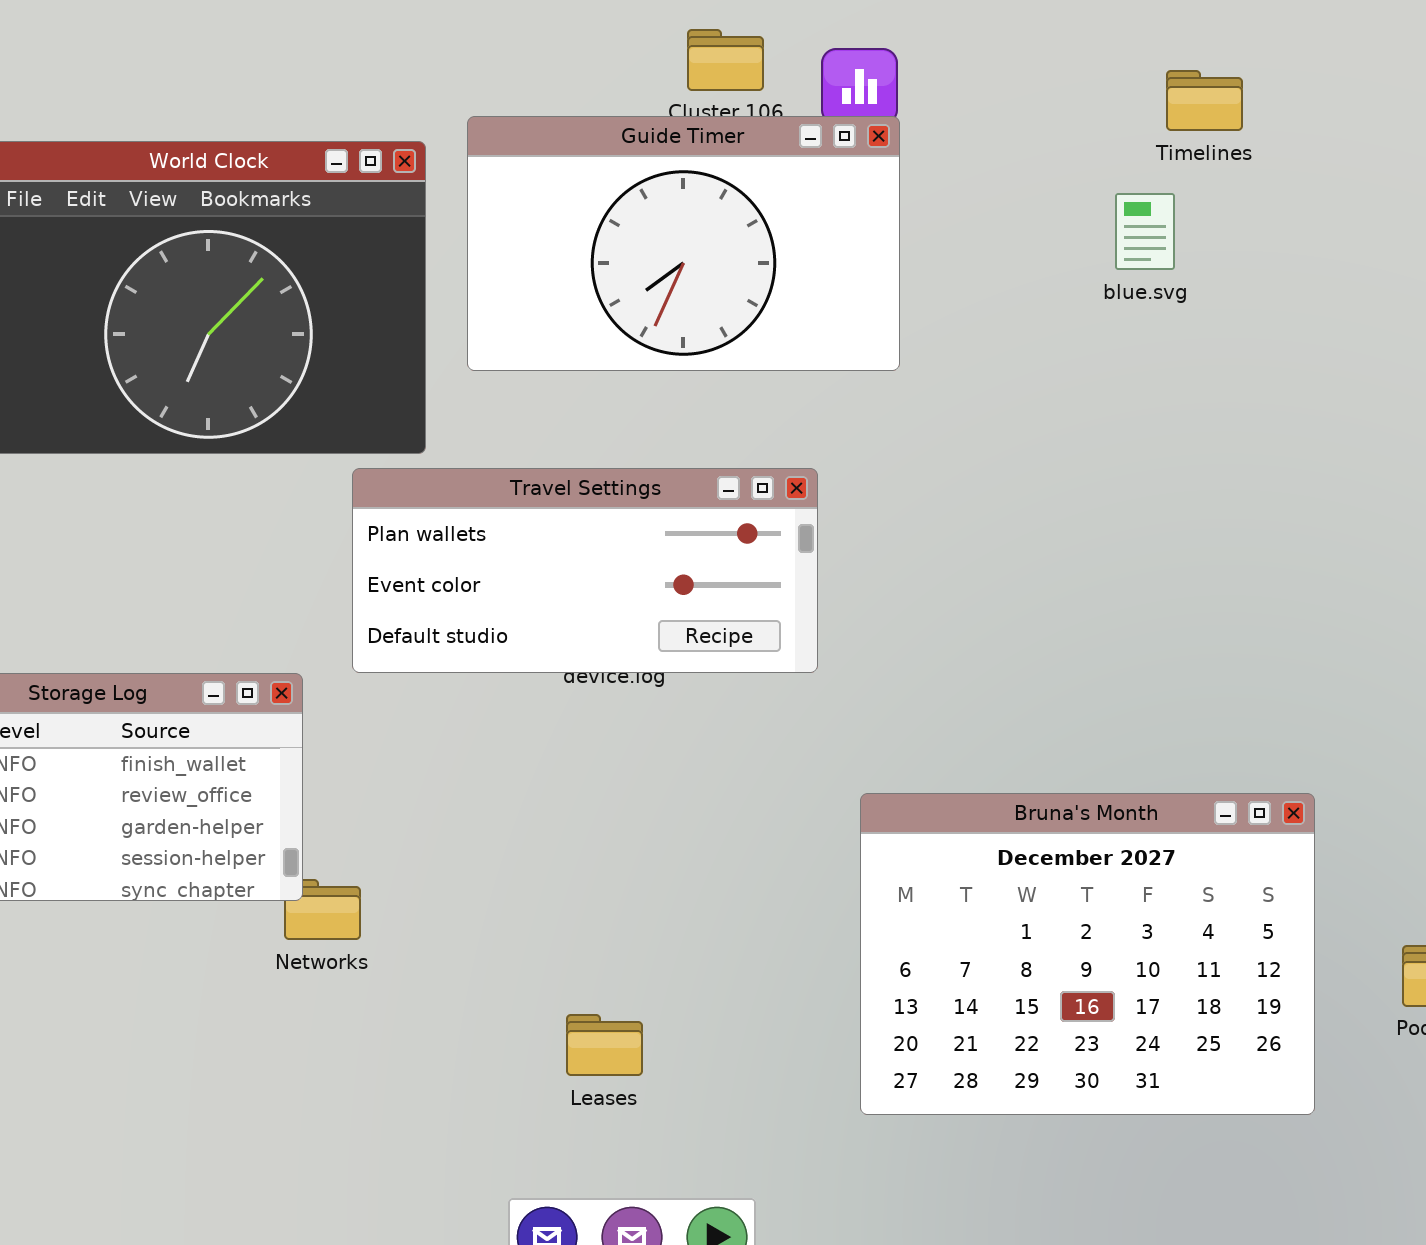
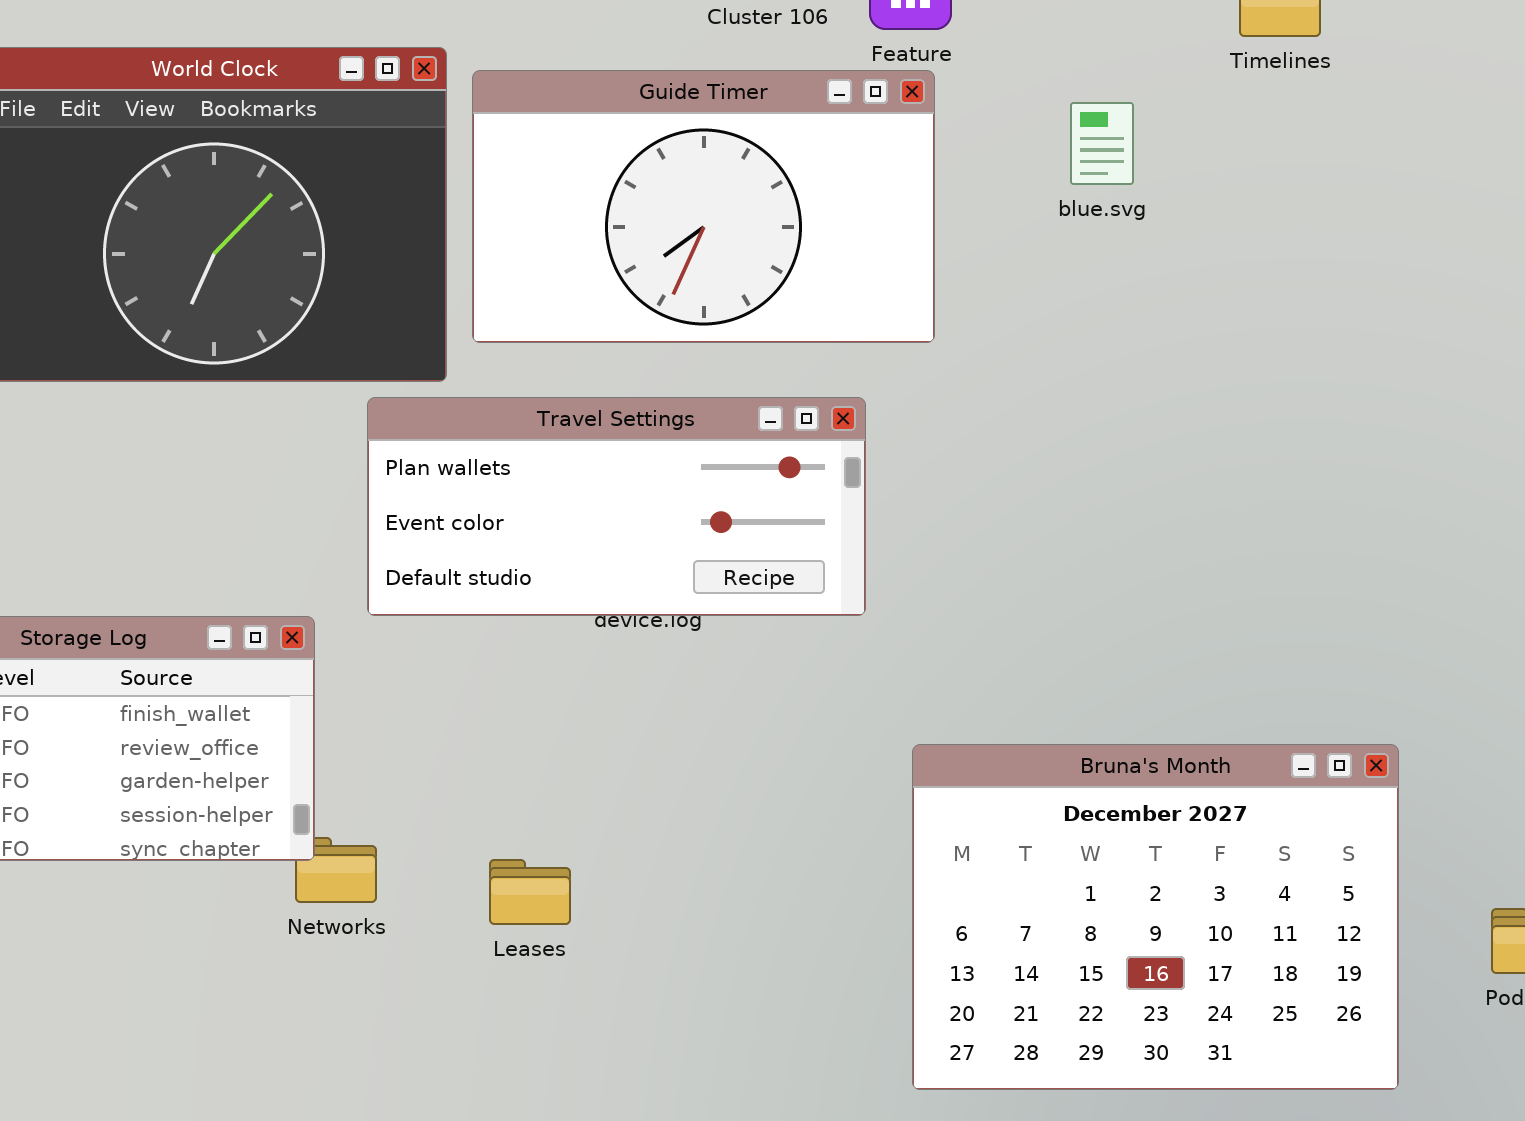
Guide Timer: [467,116,900,371] -> [472,70,935,343], moved
blue.svg: [1115,193,1175,270] -> [1070,102,1134,185], moved
Leases: [566,1014,643,1076] -> [489,859,571,925], moved

